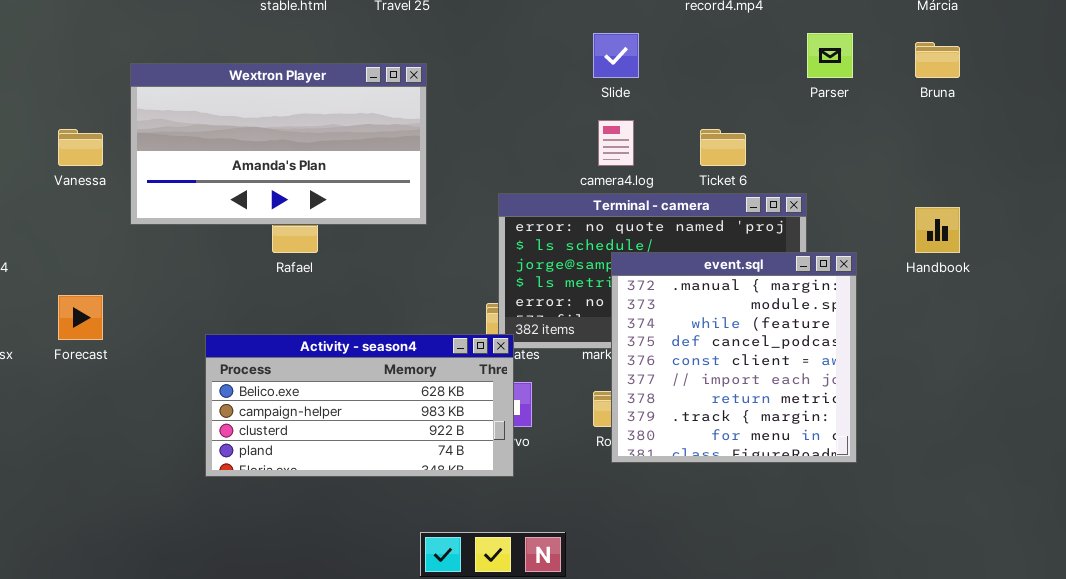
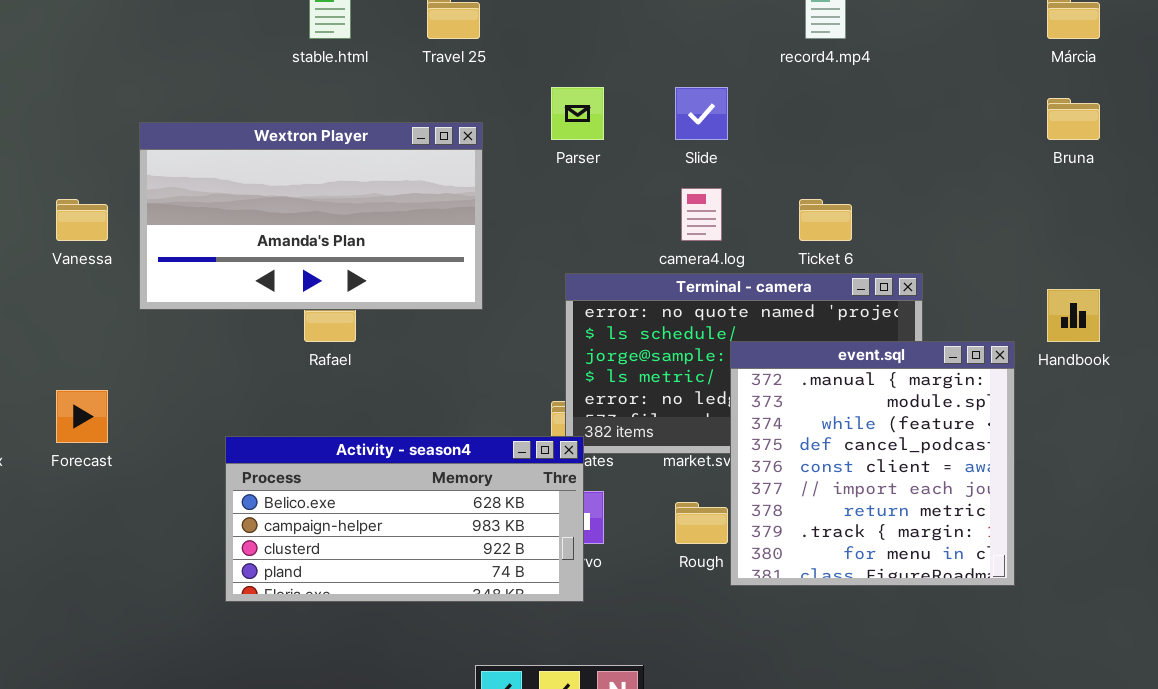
Parser: [807,33,853,78] -> [551,87,604,140], moved
event.sql: [611,252,857,463] -> [730,341,1015,586], moved

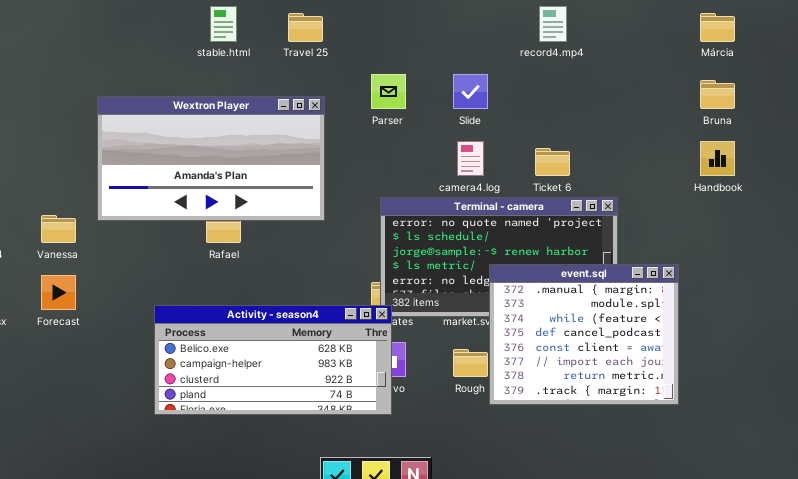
Vanessa: [56,199,108,241] -> [41,215,76,243], moved
Handbook: [1047,289,1100,342] -> [700,141,735,176], moved
event.sql: [730,341,1015,586] -> [489,264,679,405], resized

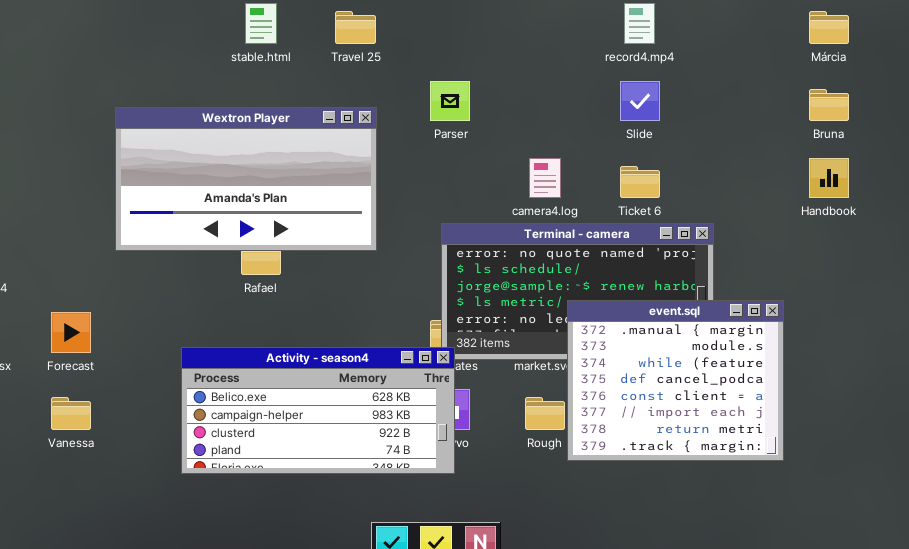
Slide: [453,74,488,109] -> [620,81,660,121], moved
Vanessa: [41,215,76,243] -> [51,397,91,430], moved

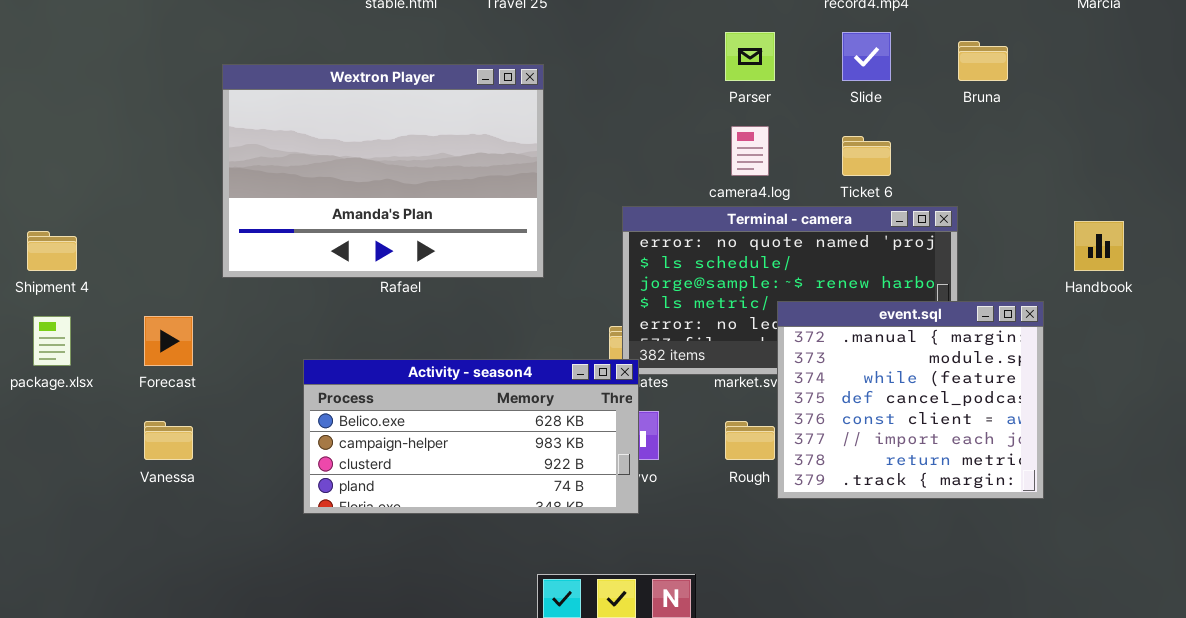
Parser: [430,81,470,121] -> [725,32,775,81], moved
Bruna: [809,89,849,121] -> [958,41,1008,81], moved
Wextron Player: [115,107,377,251] -> [222,64,544,278], resized
Handbook: [809,158,849,198] -> [1074,221,1124,271], moved

